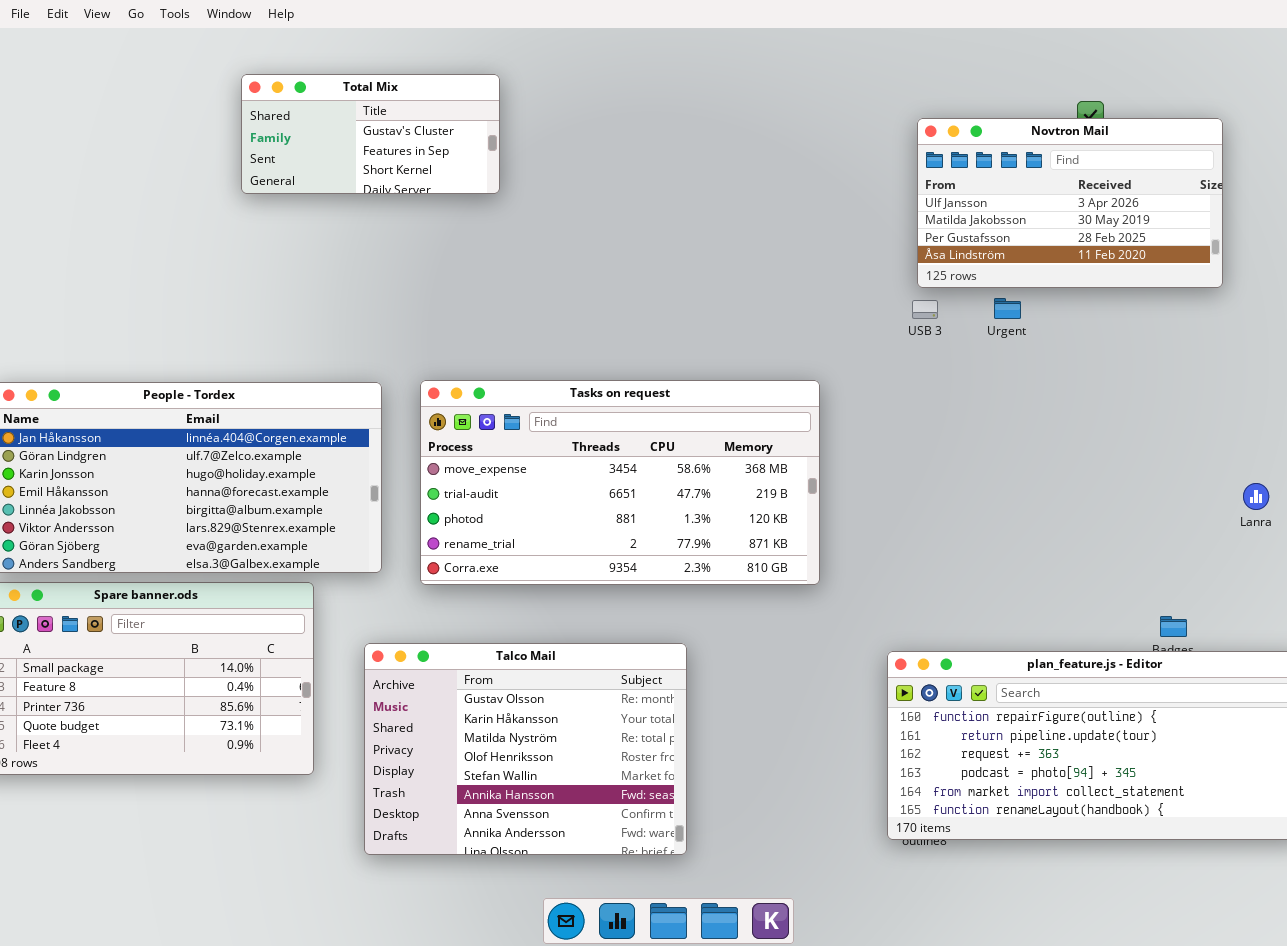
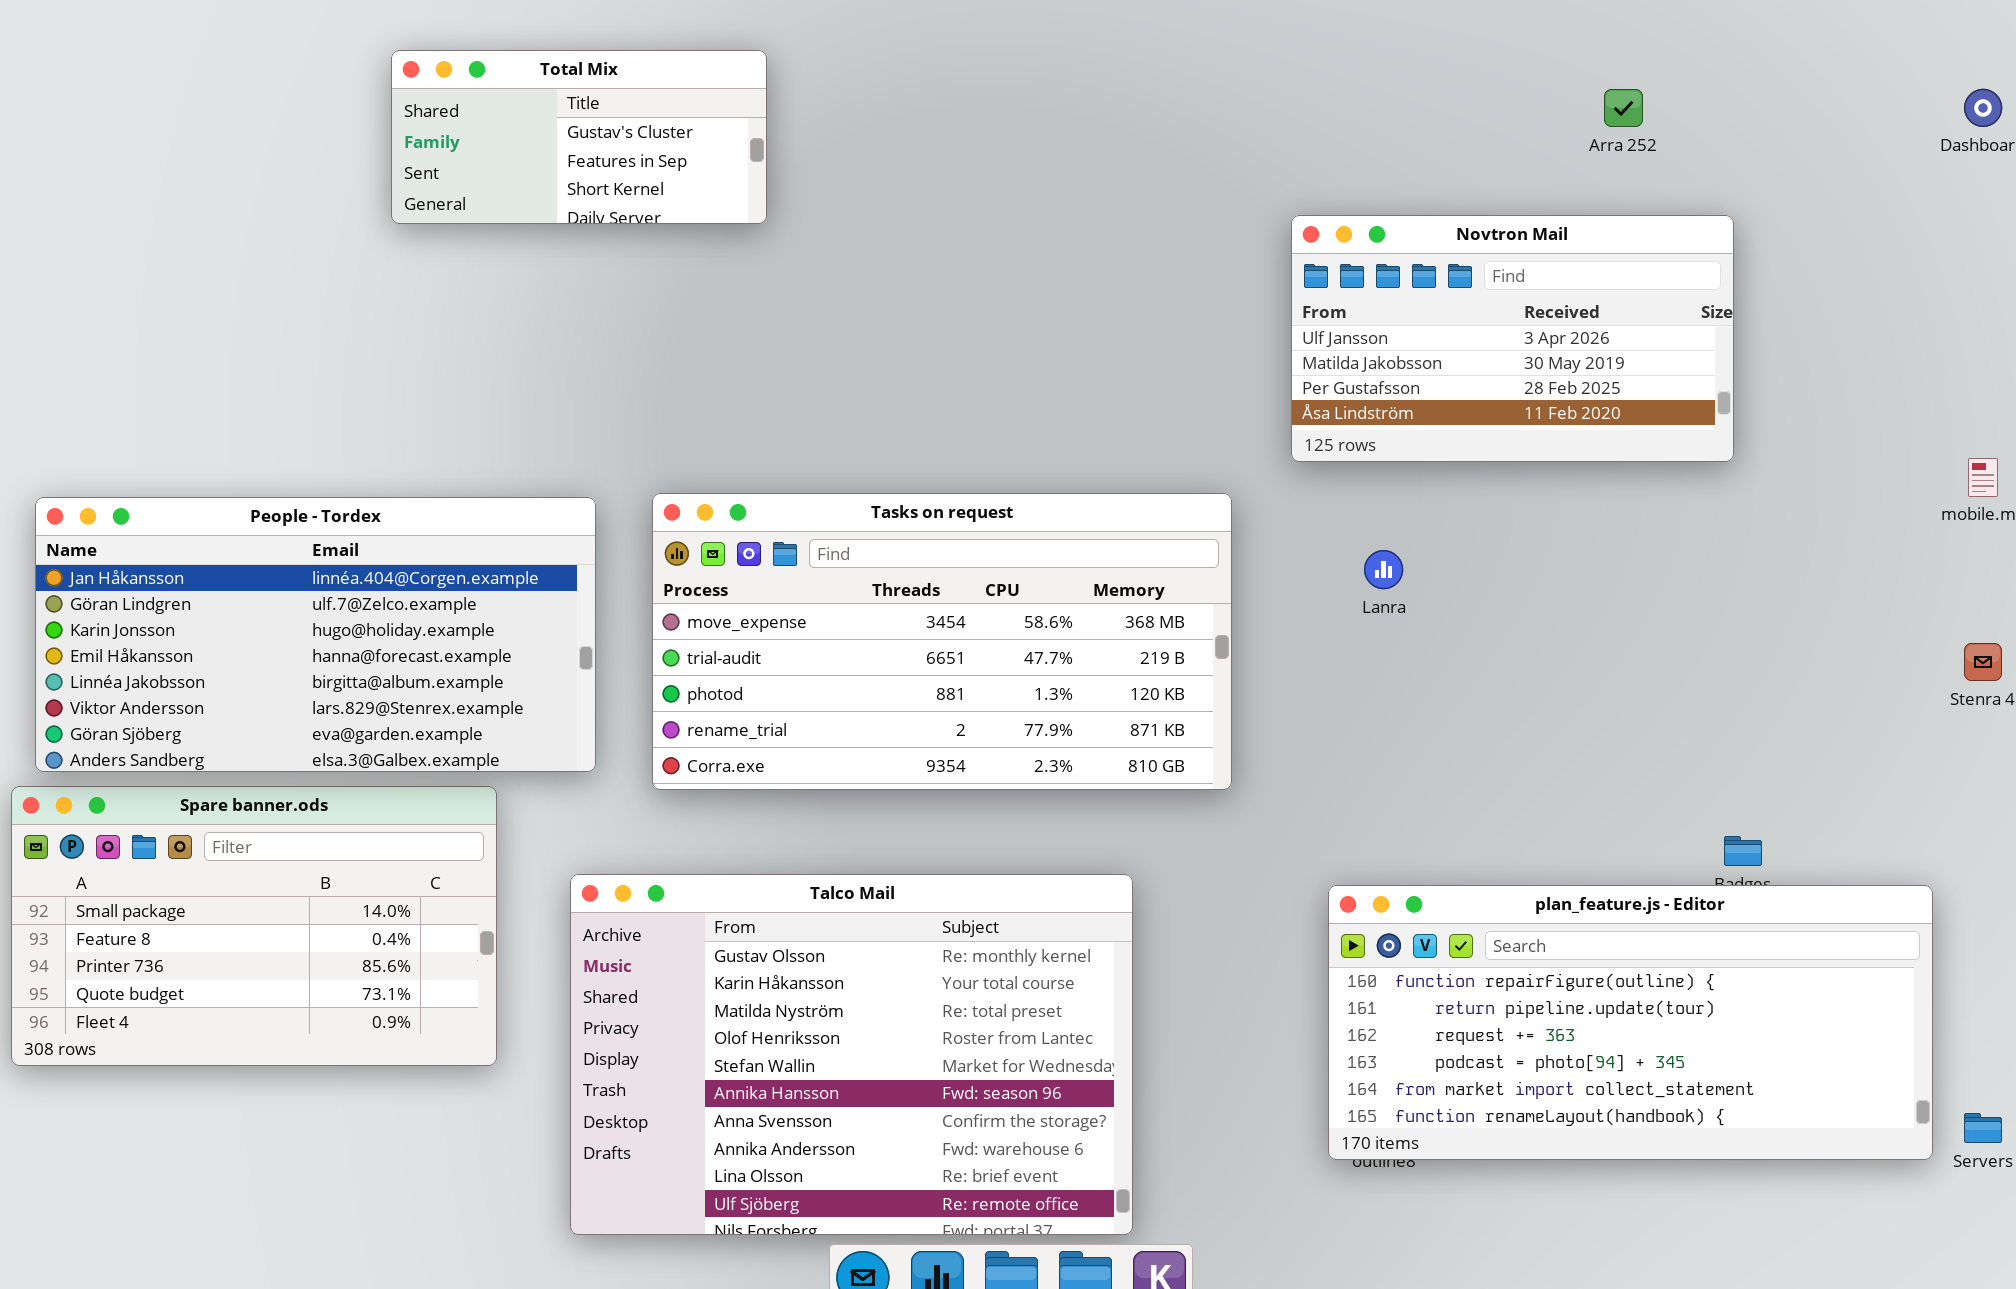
Novtron Mail: [917,118,1223,288] -> [1291,215,1734,462], moved
Lanra: [1243,483,1269,510] -> [1364,550,1403,589], moved
Talco Mail: [364,643,687,855] -> [570,874,1133,1235], resized

